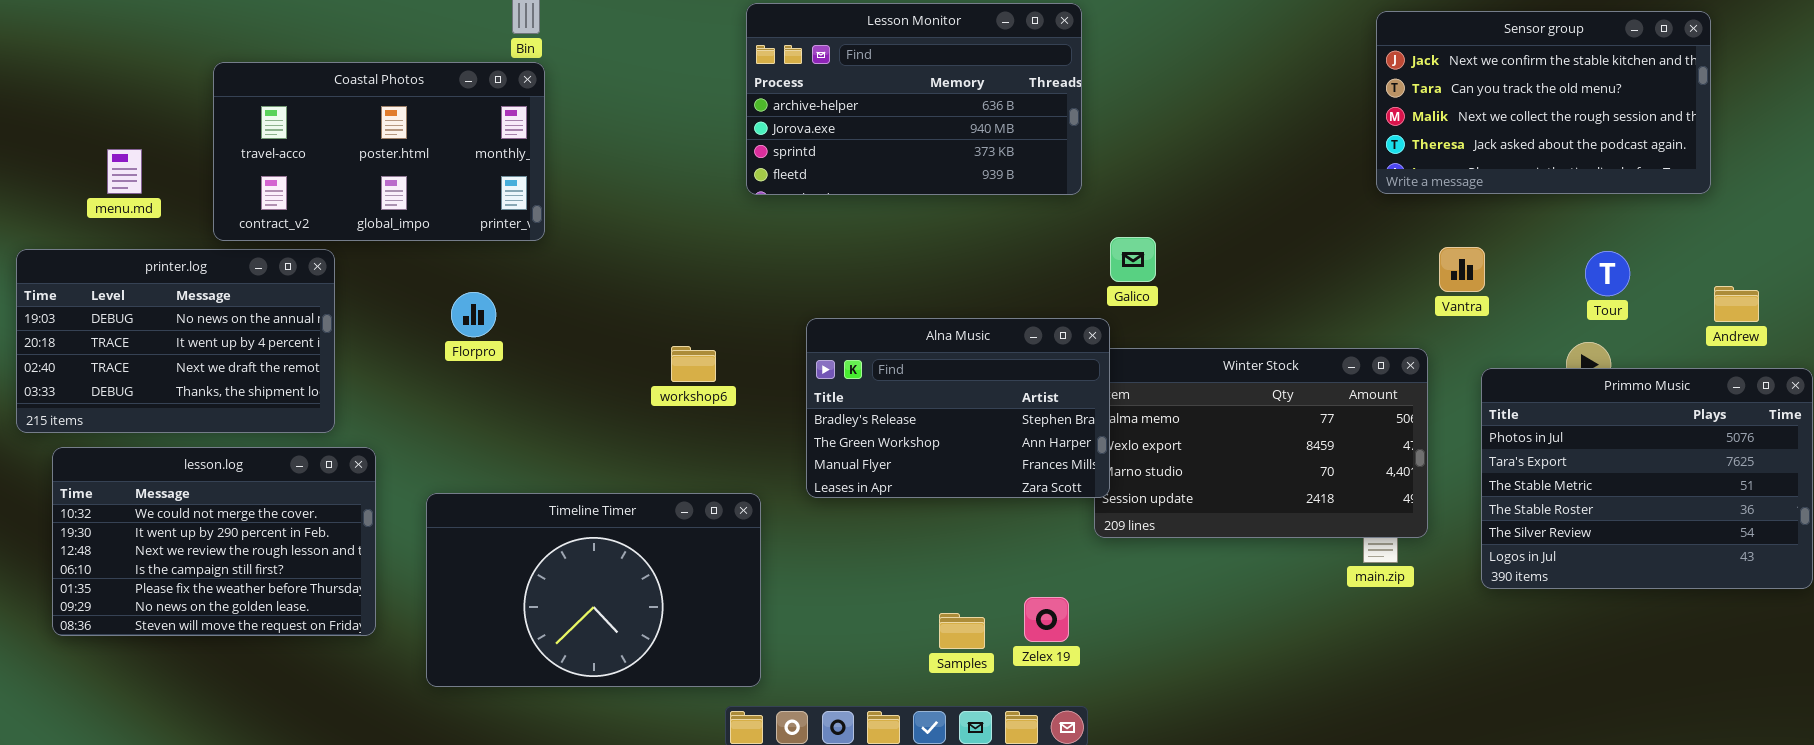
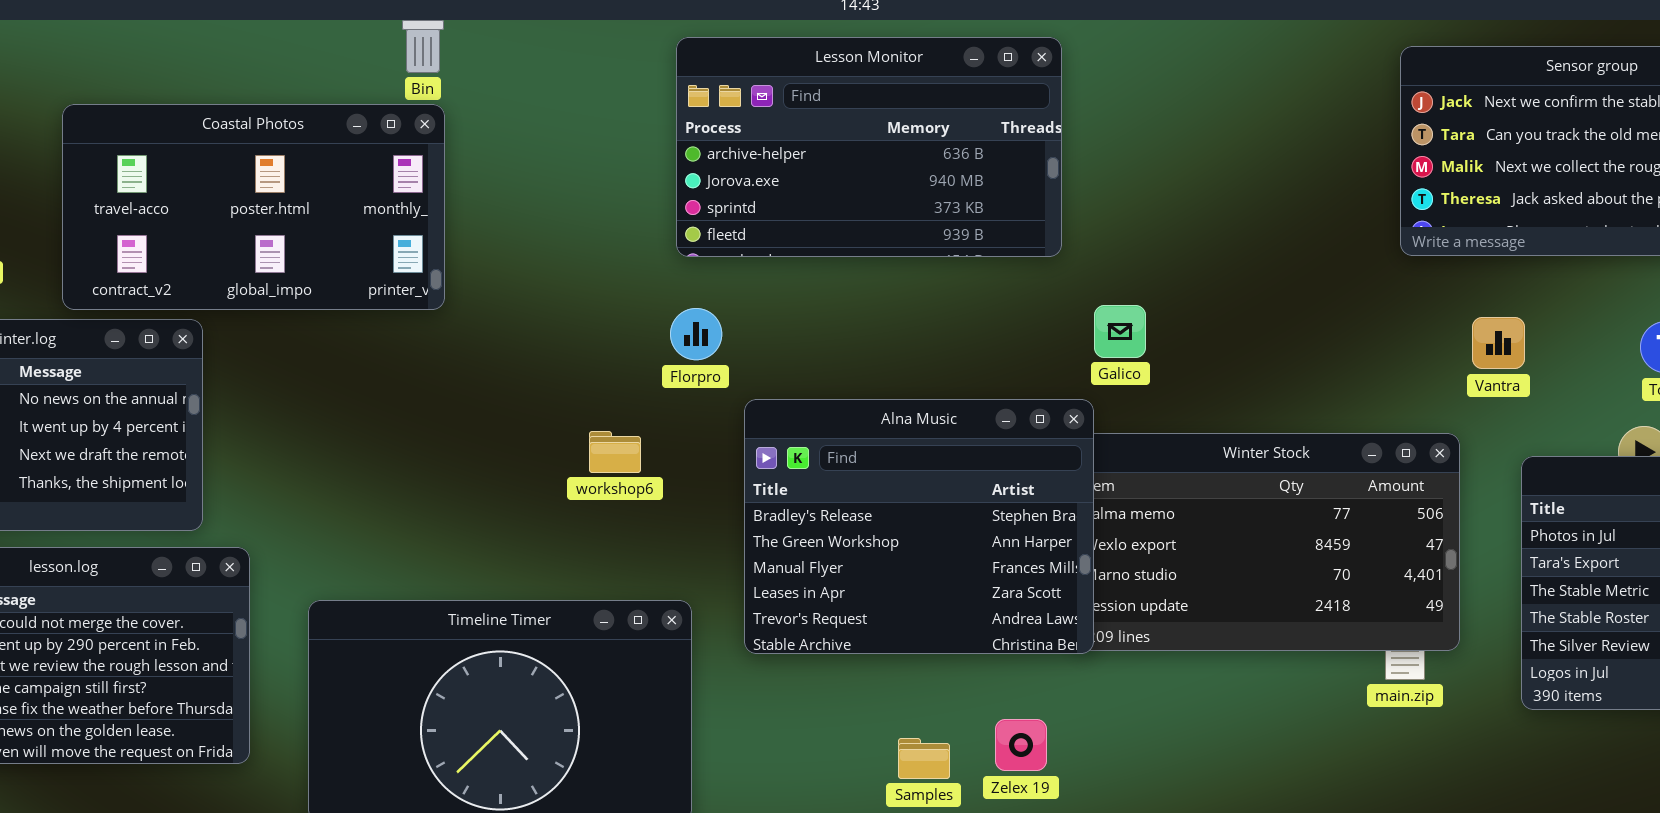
Florpro: [451,292,496,337] -> [670,308,722,360], moved
Alna Music: [806,318,1110,498] -> [744,399,1094,654], resized

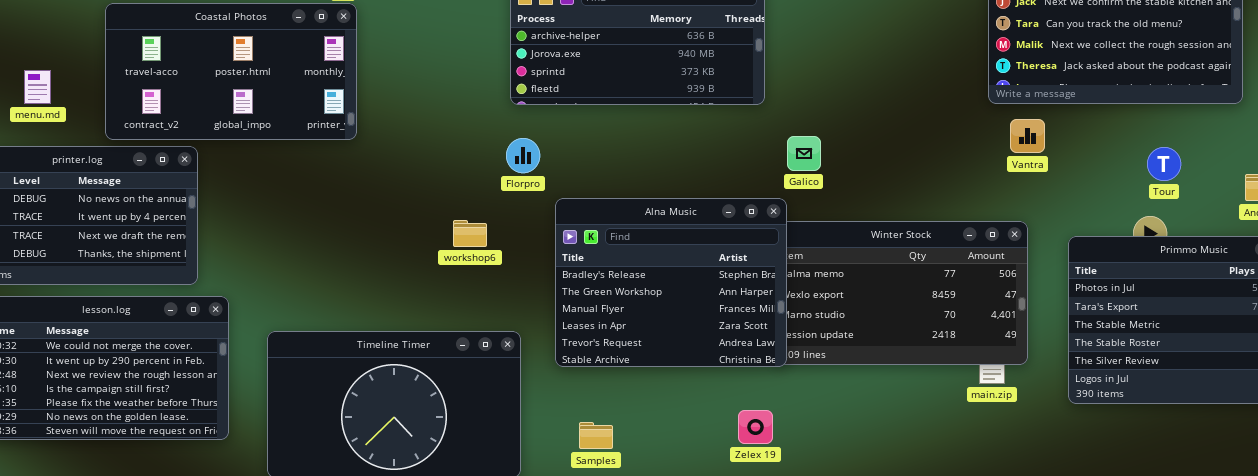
Vantra: [1472,317,1525,369] -> [1010,119,1045,153], moved
Zelex 19: [995,719,1047,771] -> [738,410,773,444], moved
Samples: [898,738,950,779] -> [579,422,613,449], moved

